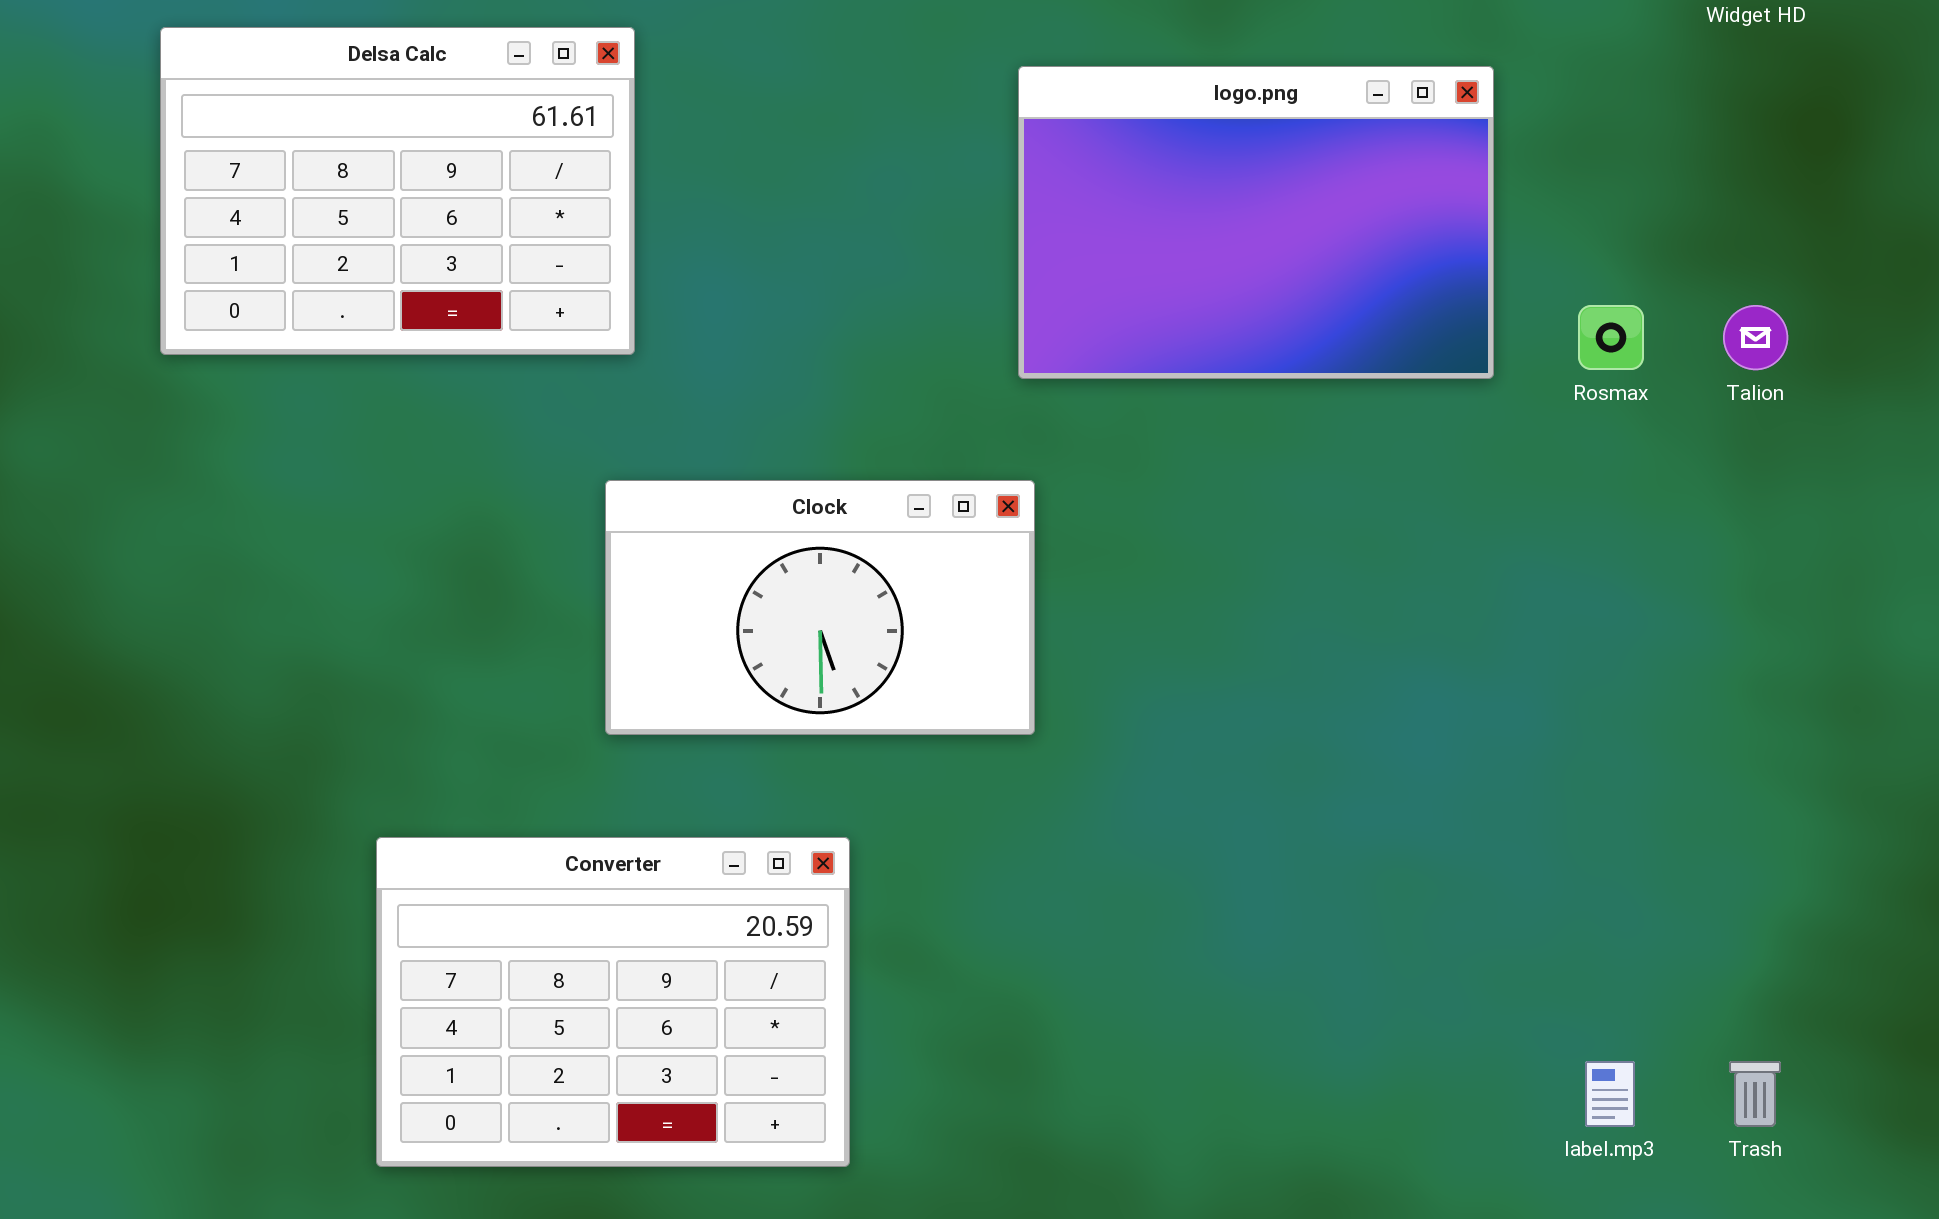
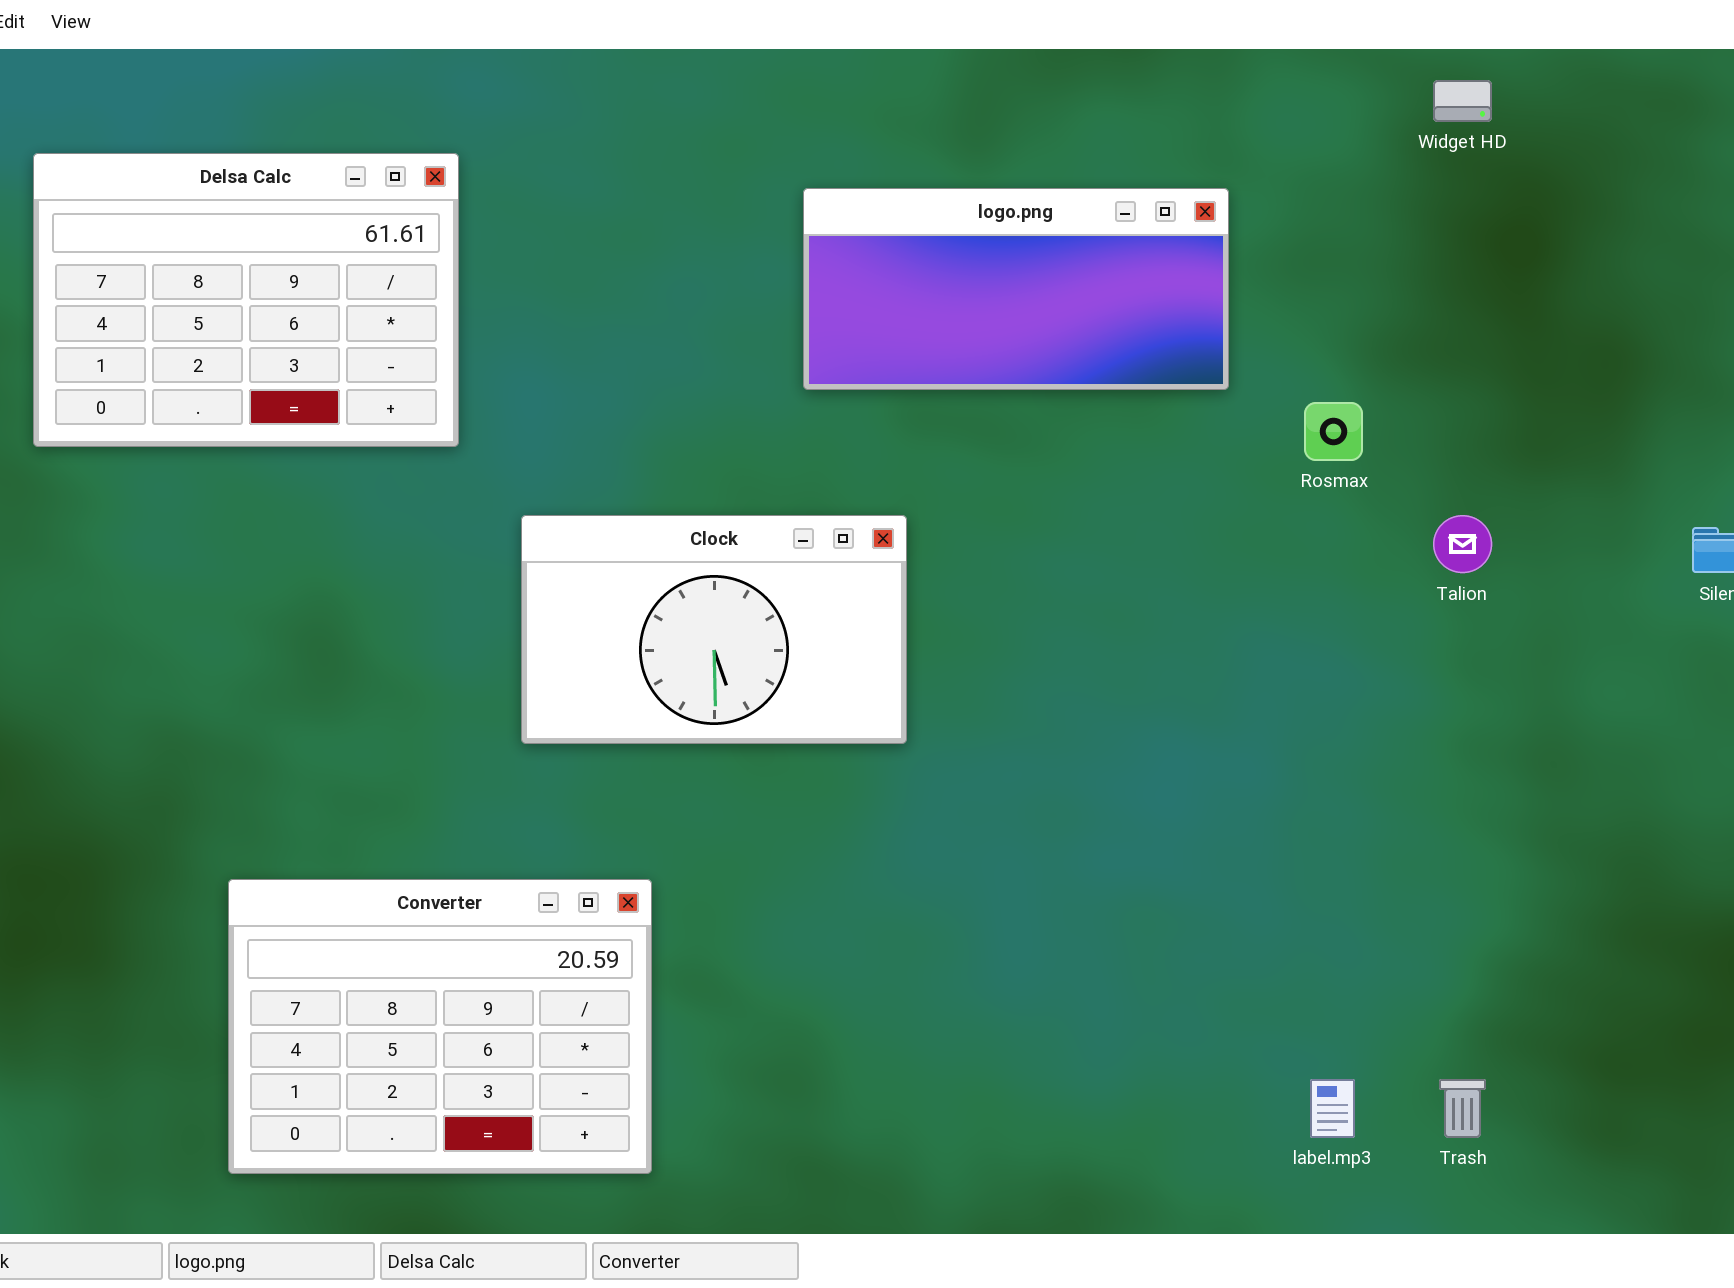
logo.png: [1018,66,1494,379] -> [803,188,1229,390], resized
Talion: [1723,305,1788,370] -> [1433,515,1492,573], moved
Clock: [605,480,1035,735] -> [521,515,907,744], moved

